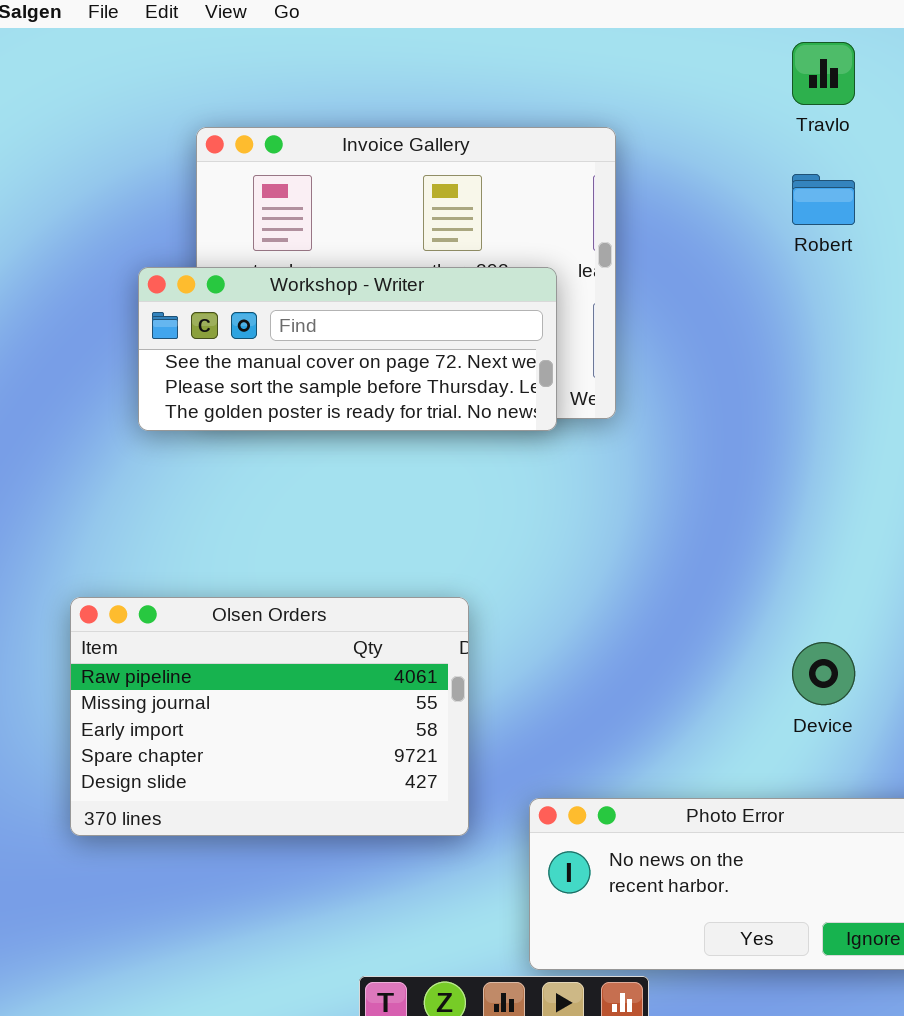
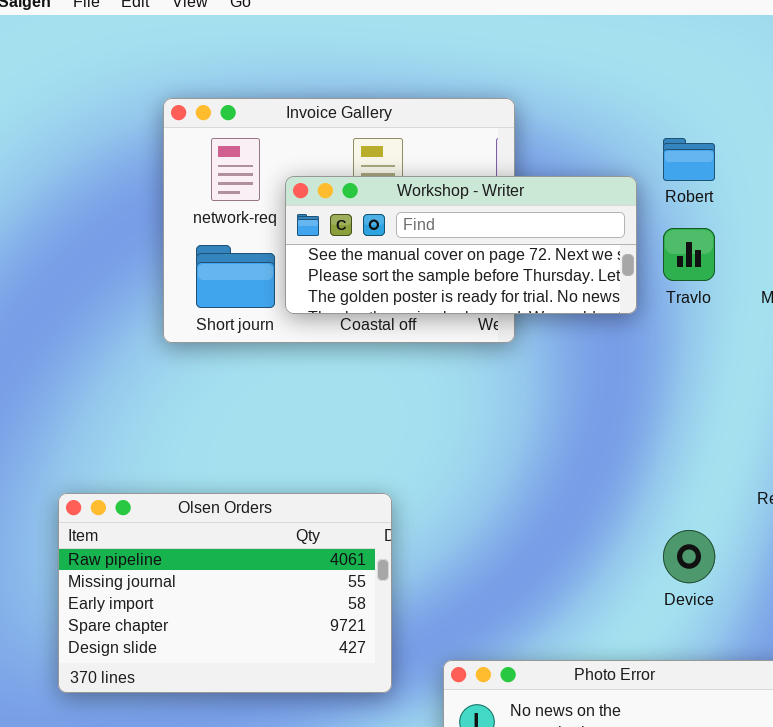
Travlo: [792,42,855,105] -> [663,228,715,281], moved
Workshop - Writer: [138,267,557,431] -> [285,176,637,314], moved

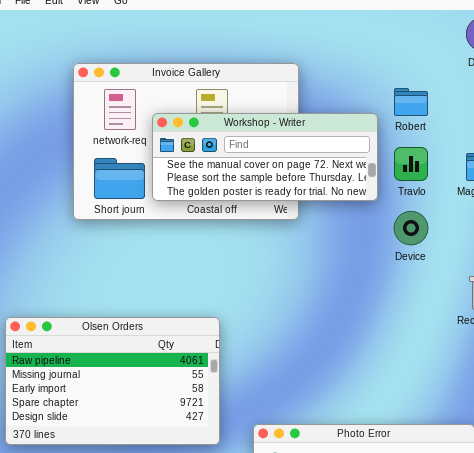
Device: [663,530,715,583] -> [394,211,428,245], moved

